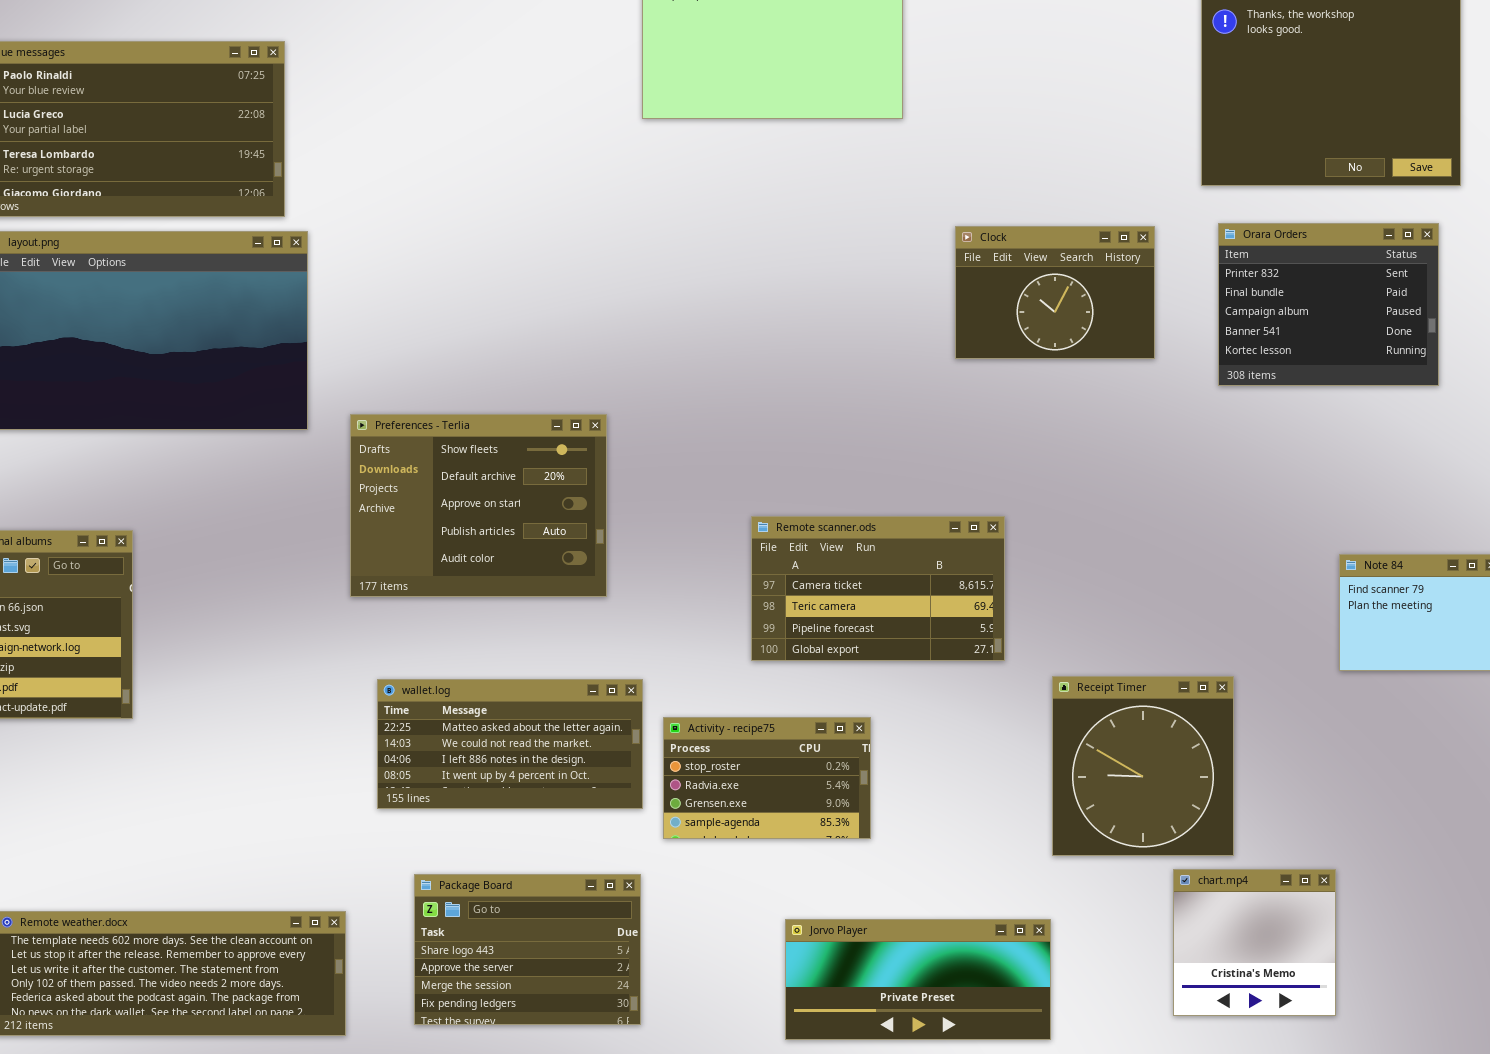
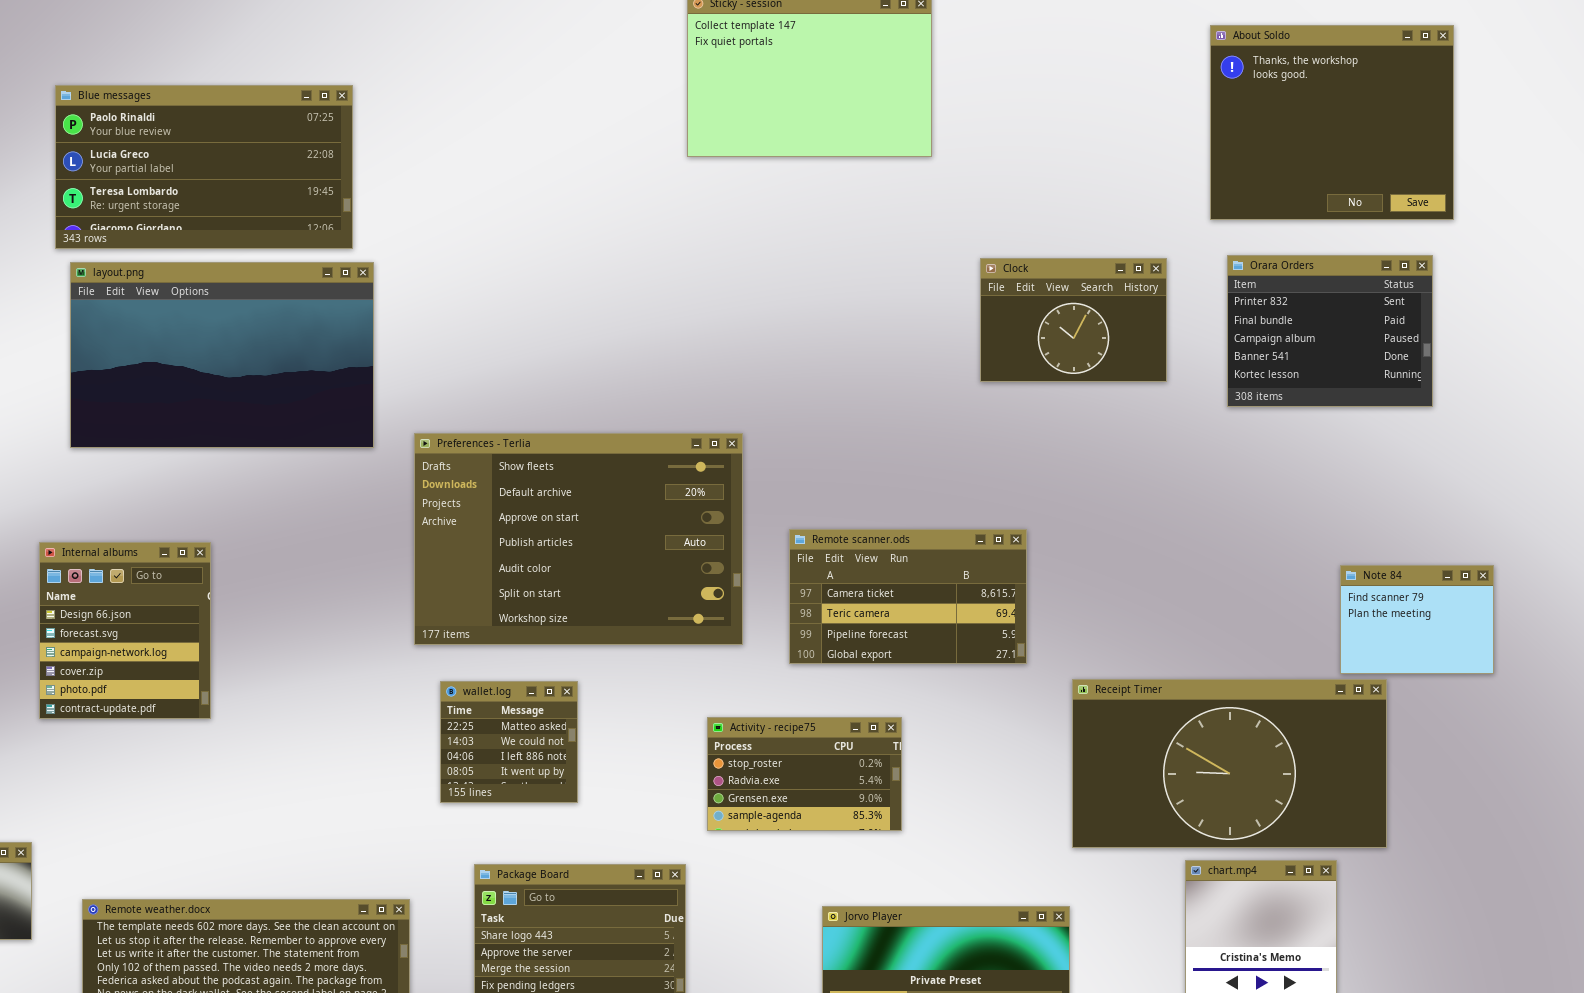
Preferences - Terlia: [350,414,607,597] -> [414,433,743,645], resized
Receipt Timer: [1052,676,1234,856] -> [1072,679,1387,848], resized
wallet.log: [377,679,643,809] -> [440,681,578,803], resized

